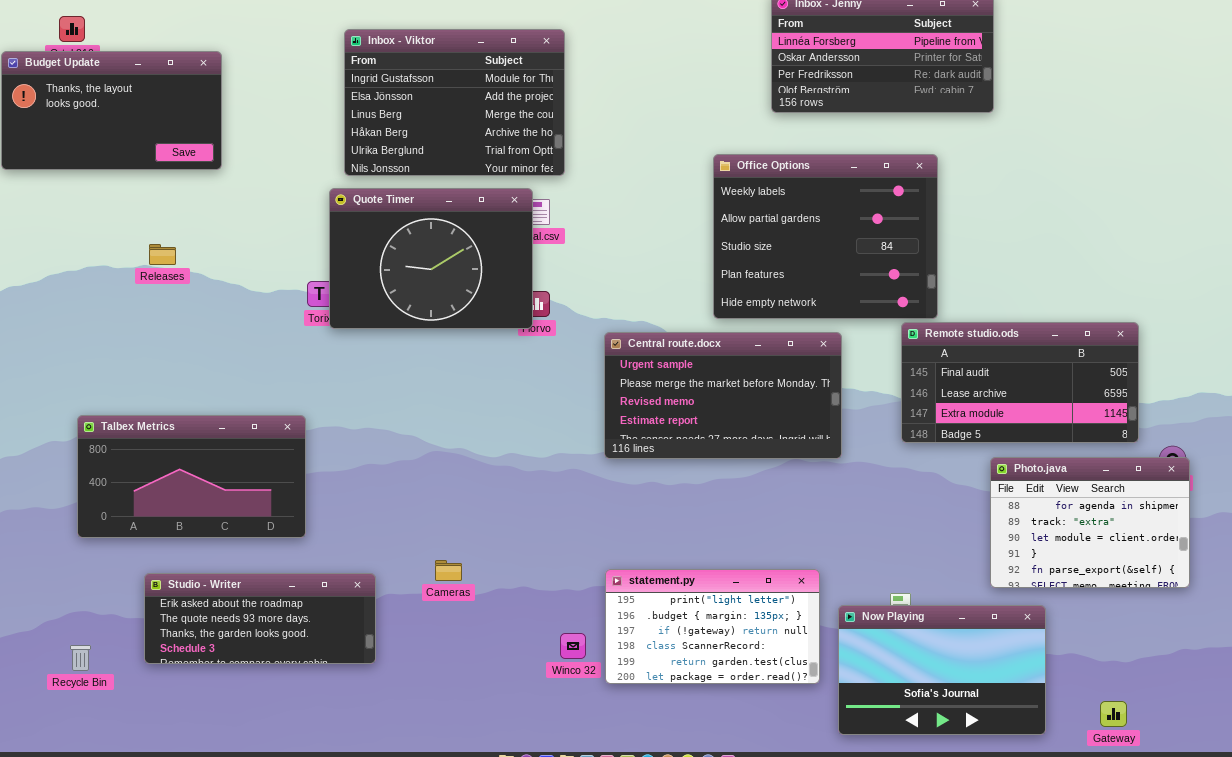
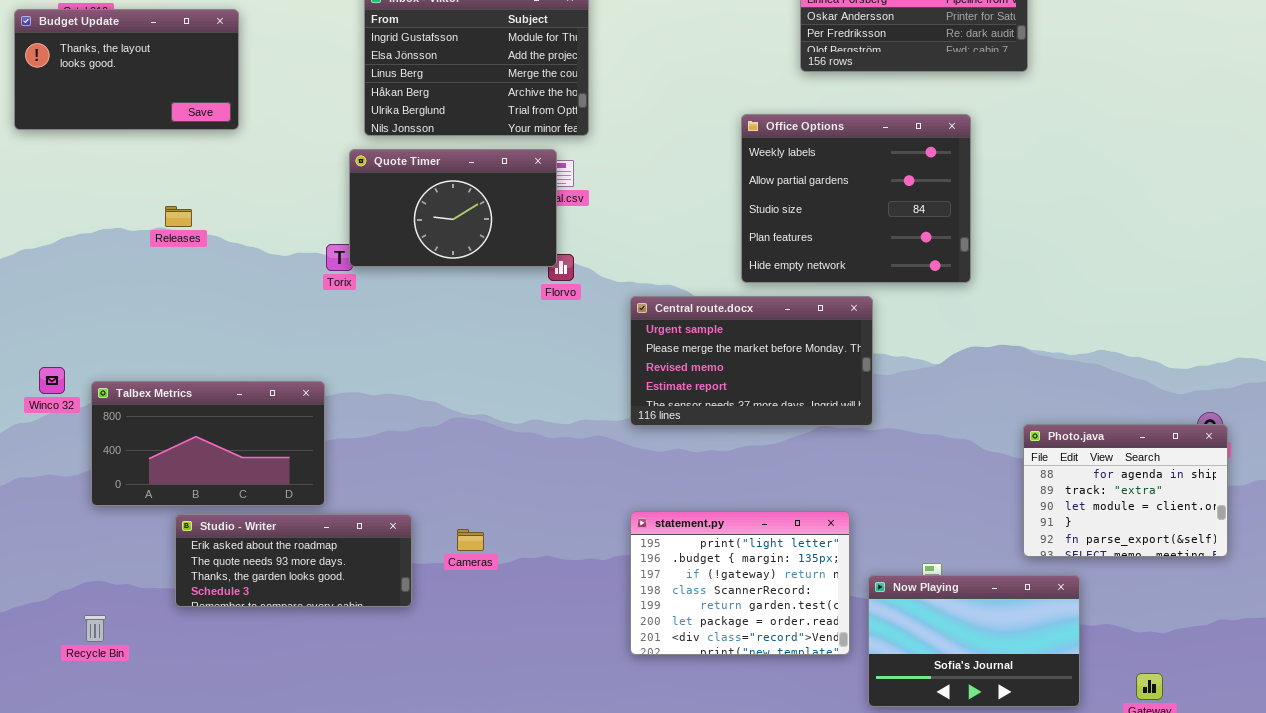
Quote Timer: [329,188,533,329] -> [349,149,557,267], resized
Remote studio.ods: [901,322,1139,443] -> none, closed
statement.py: [605,569,820,684] -> [630,511,850,655], resized
Studio - Writer: [144,573,376,664] -> [175,514,412,607], moved
Winco 32: [560,633,586,659] -> [39,367,65,394], moved

